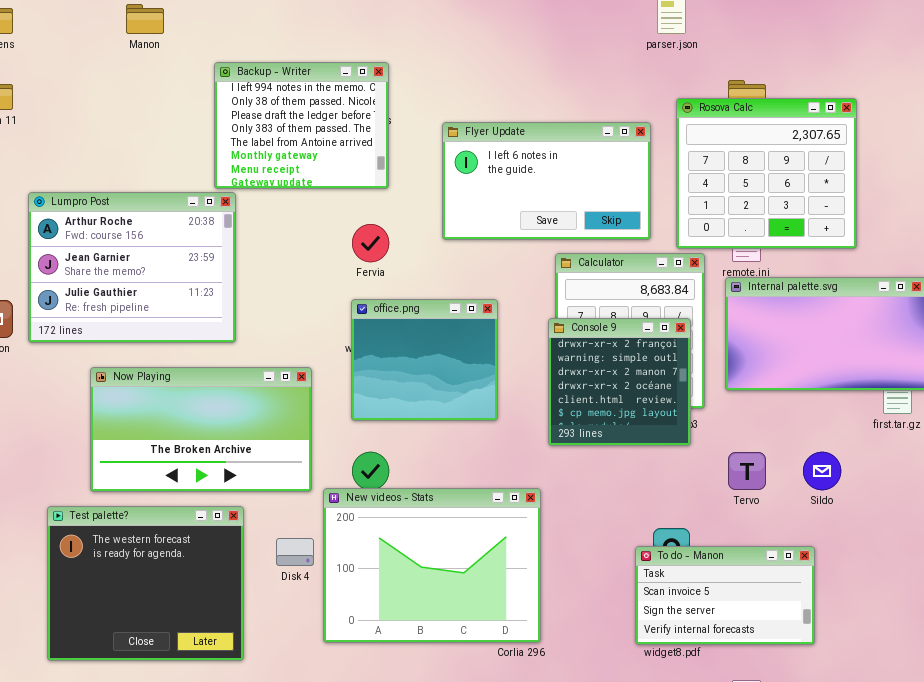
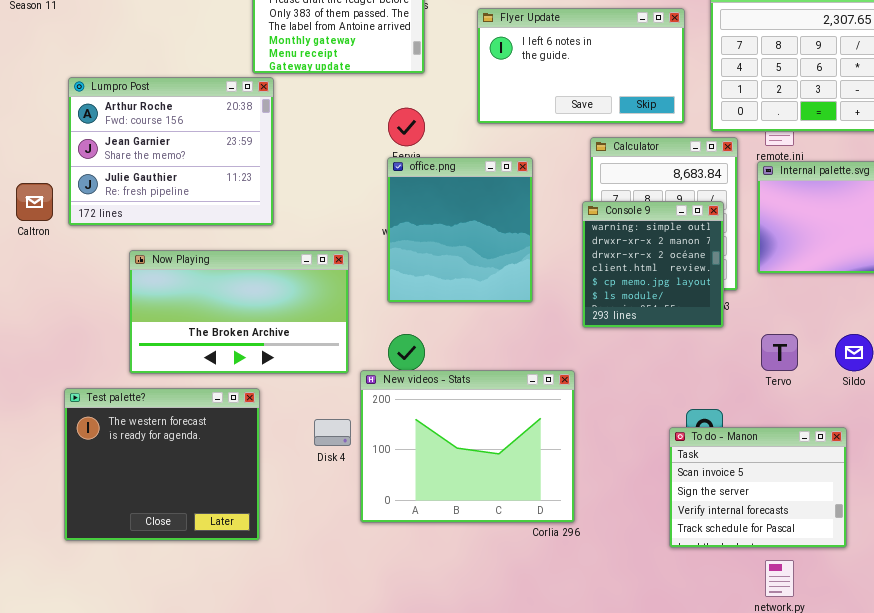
office.png: [351,299,498,421] -> [387,157,533,303], resized
Console 9: [548,318,691,446] -> [582,201,724,328], scrolled down 1 row
Test palette?: [47,506,244,661] -> [64,388,260,541], moved
To do - Manon: [635,546,815,645] -> [669,427,847,548], resized

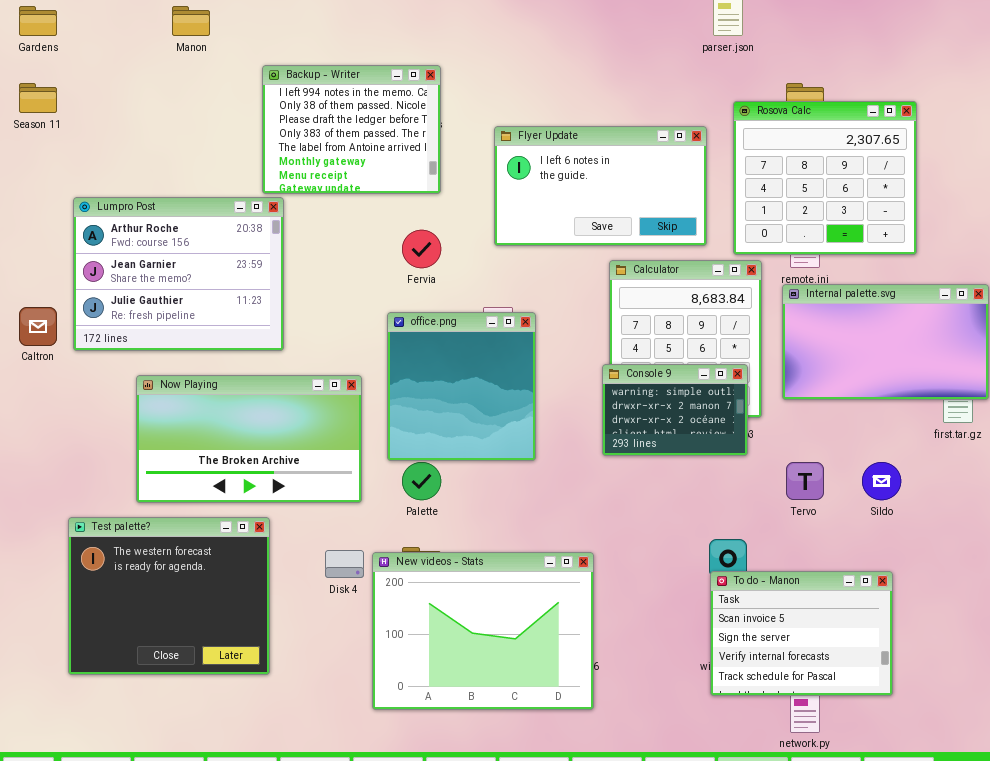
office.png: [387,157,533,303] -> [387,312,536,461], moved
Console 9: [582,201,724,328] -> [602,364,748,456], resized
New videos - Stats: [360,370,575,523] -> [372,552,594,710], moved
To do - Manon: [669,427,847,548] -> [710,571,893,696], moved

